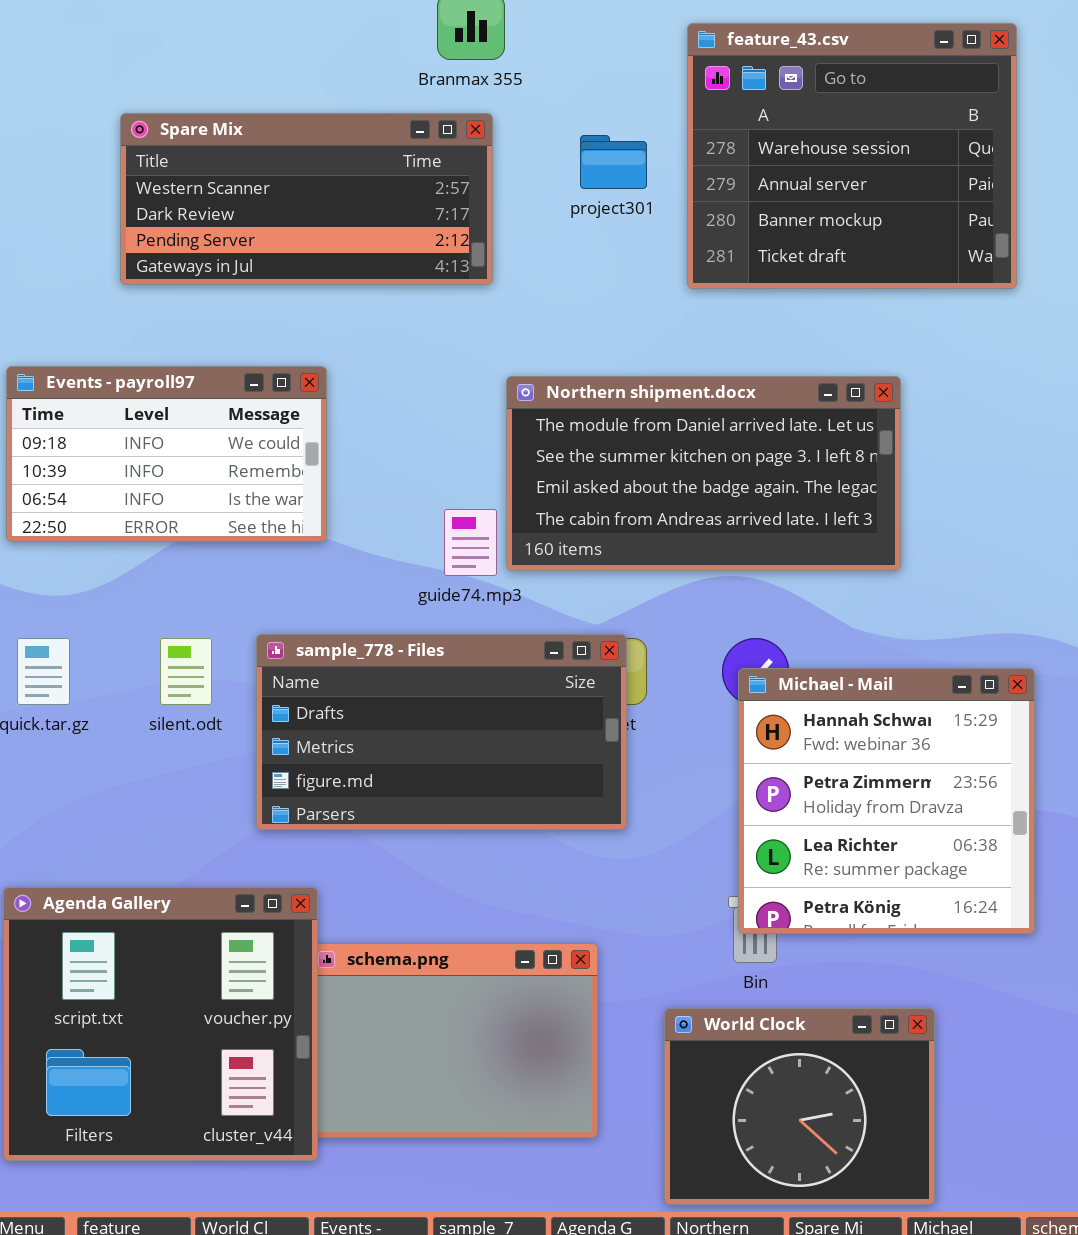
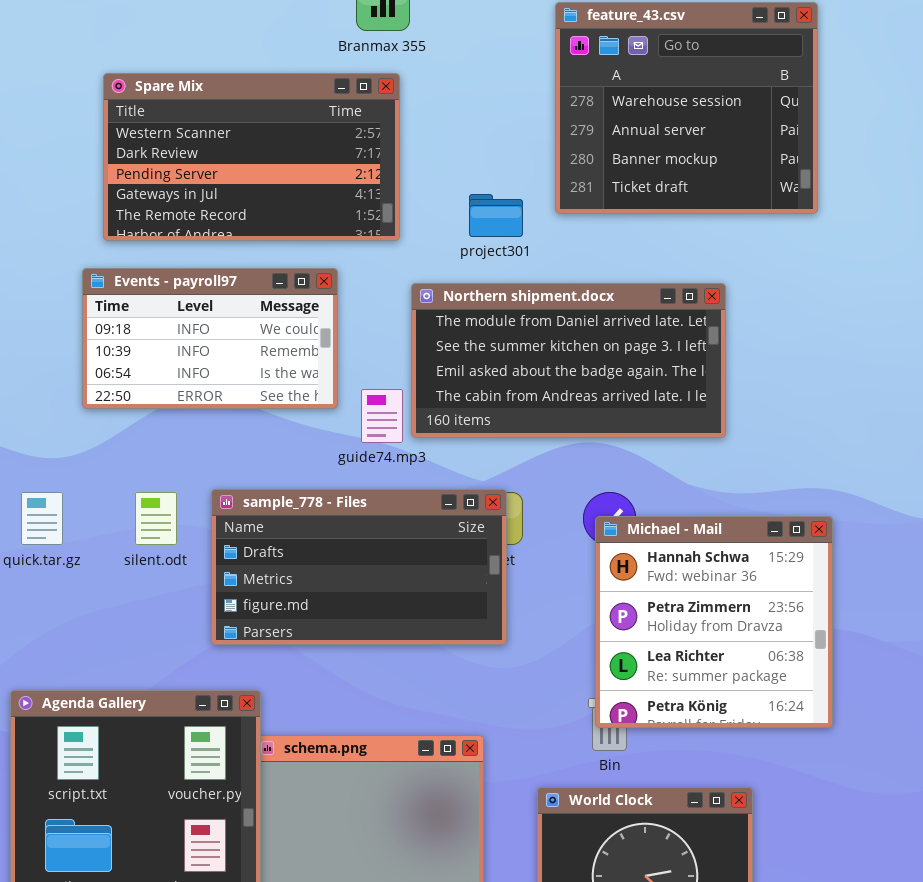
Spare Mix: [120,113,493,285] -> [103,73,400,241], resized
project301: [580,135,647,189] -> [469,194,523,237], moved
Events - payroll97: [6,366,327,542] -> [82,268,338,409], moved

